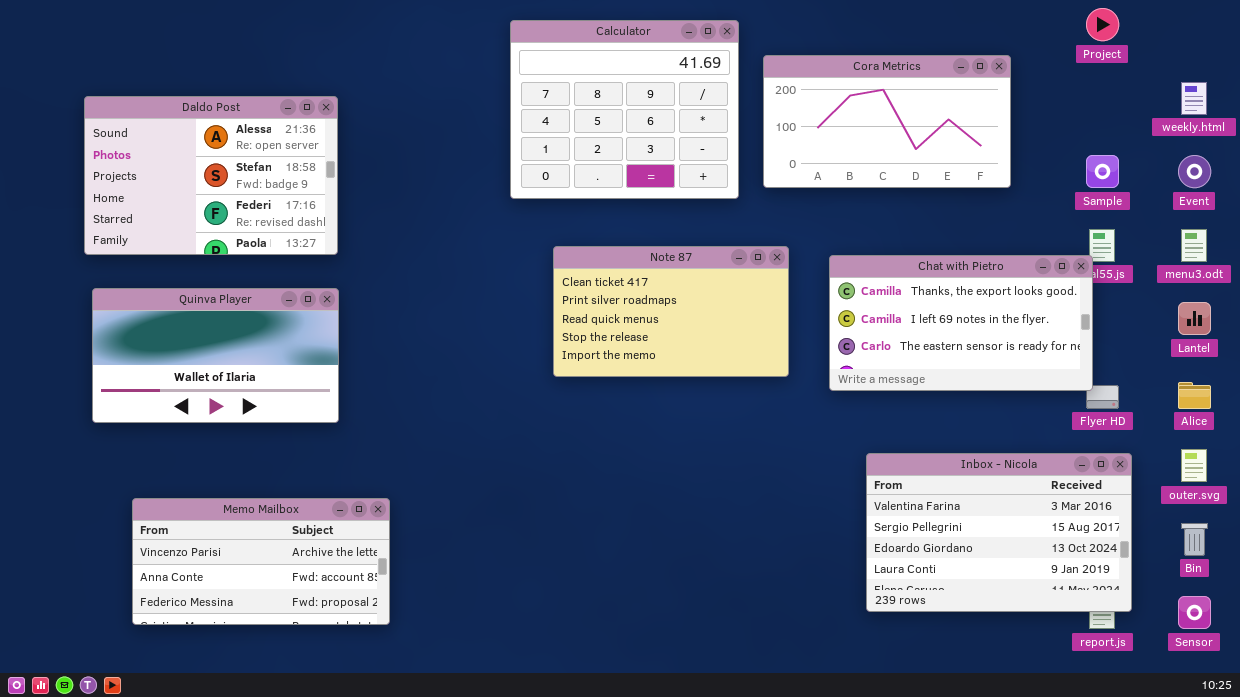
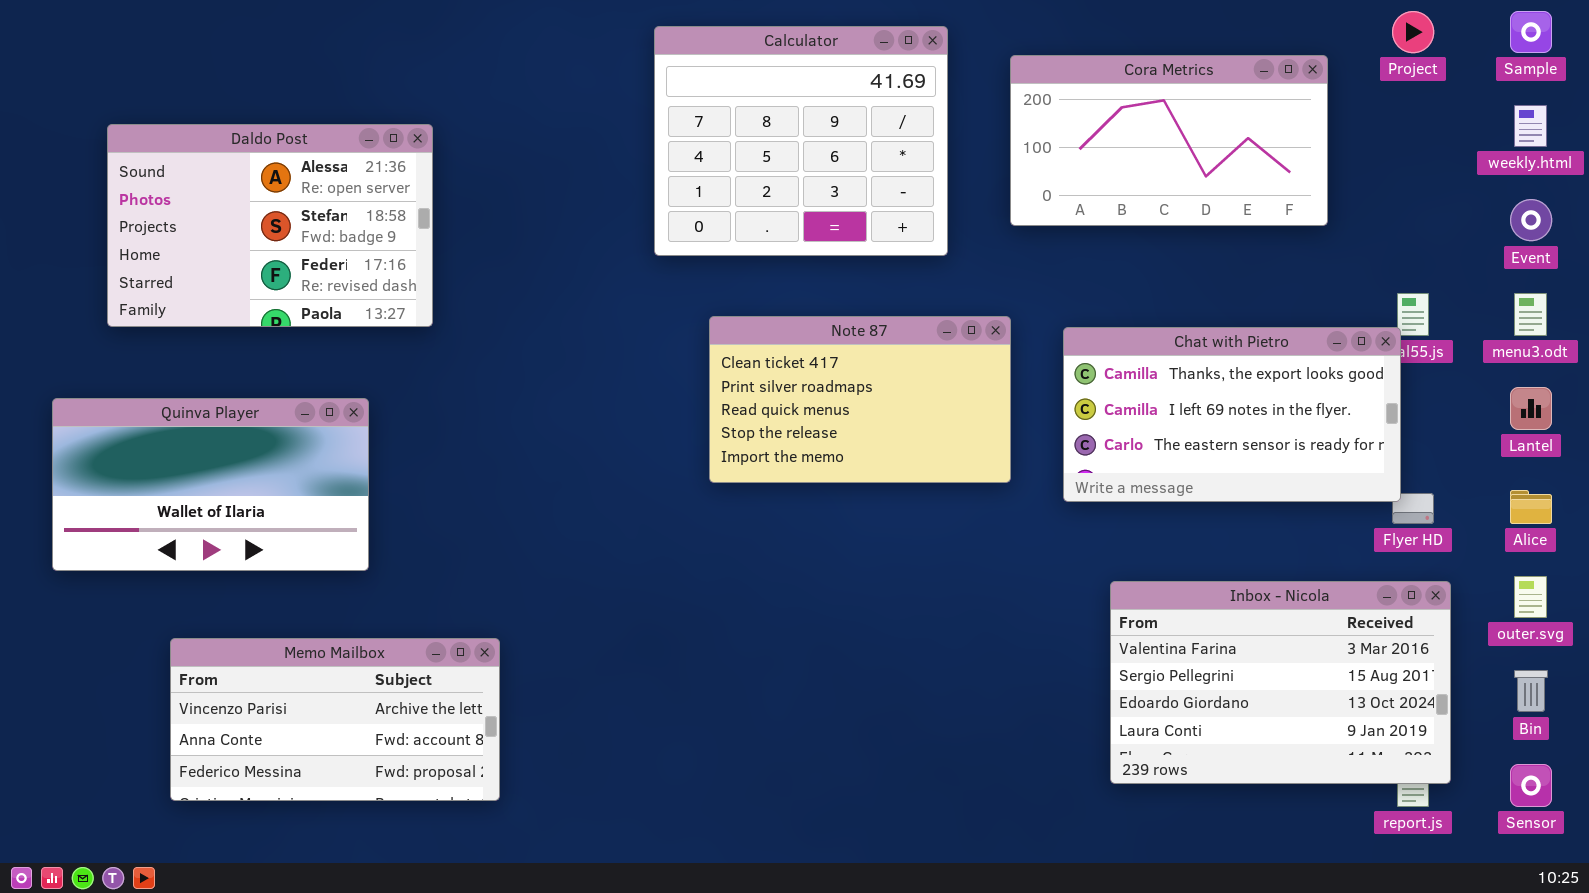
Cora Metrics: [763,55,1011,188] -> [1010,55,1328,226], moved
Sample: [1086,155,1119,188] -> [1510,11,1552,53], moved
Quinva Player: [92,288,339,423] -> [52,398,369,571], moved

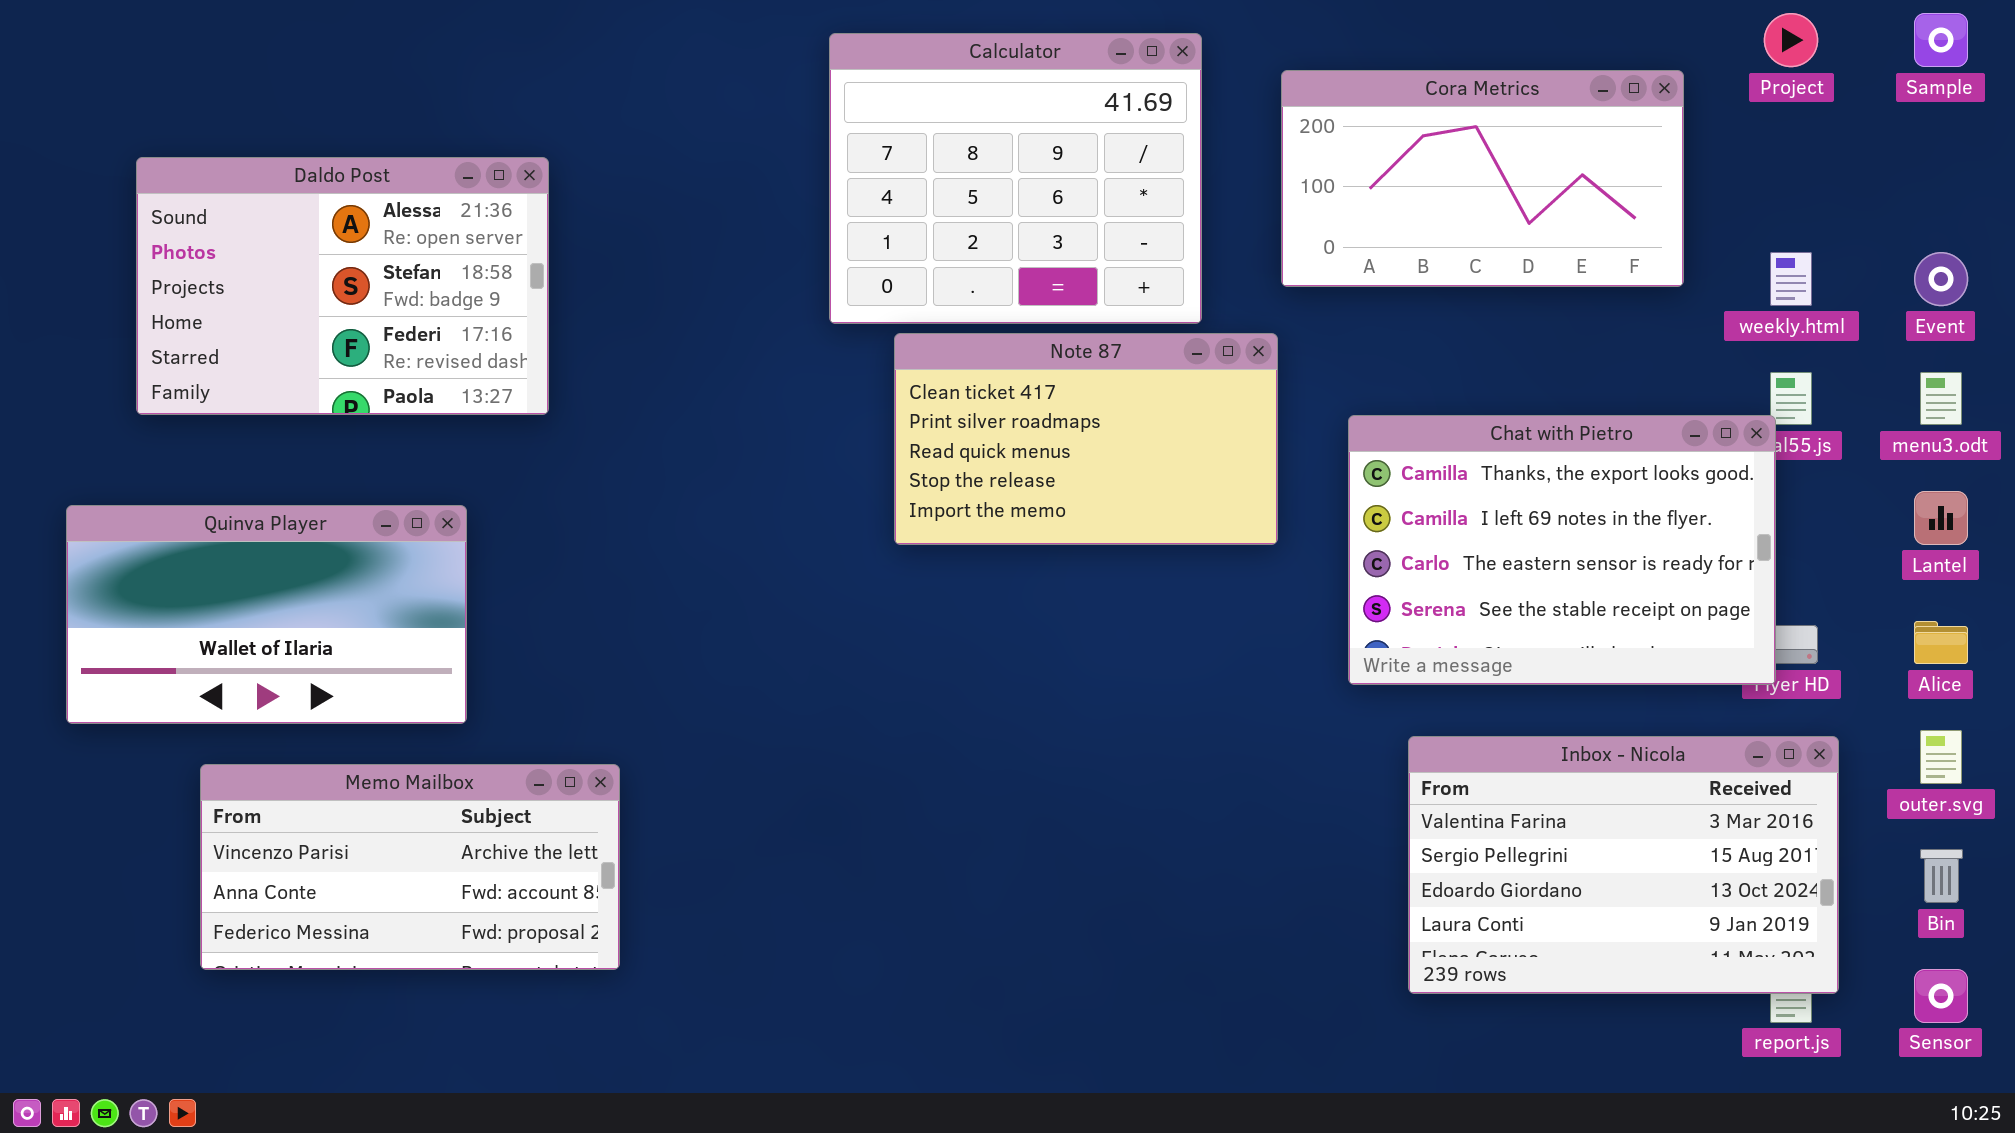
weekly.html: [1514,105,1547,147] -> [1770,252,1812,306], moved
Note 87: [709,316,1011,483] -> [894,333,1278,545], moved
Chat with Pietro: [1063,327,1401,502] -> [1348,415,1776,685], resized
Memo Mailbox: [170,638,500,801] -> [200,764,620,970], moved

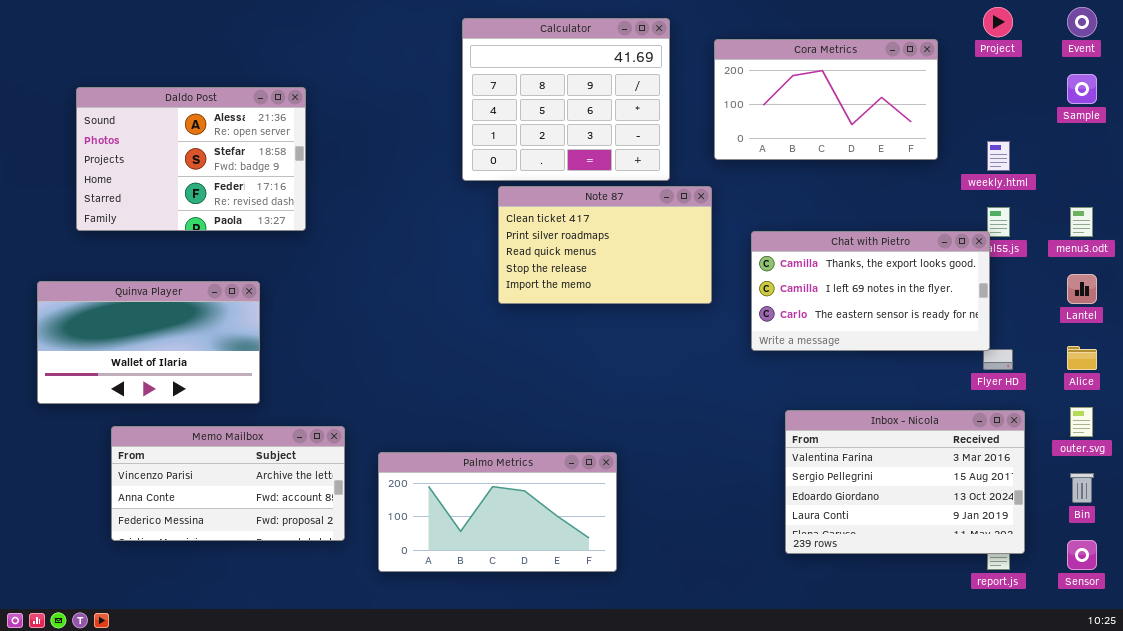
Sample: [1914,13,1968,67] -> [1067,74,1097,104], moved
Event: [1914,252,1968,306] -> [1067,7,1097,37], moved
Chat with Pietro: [1348,415,1776,685] -> [751,231,990,351], resized
Palmo Metrics: none -> [378,452,617,572], opened

